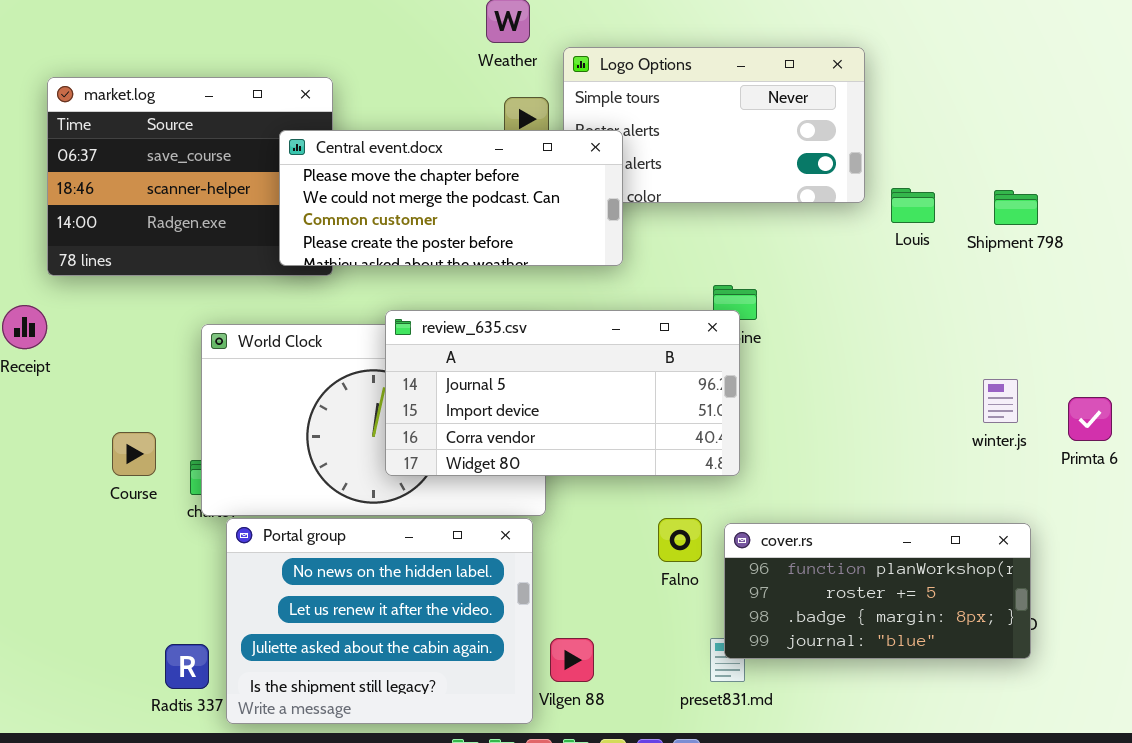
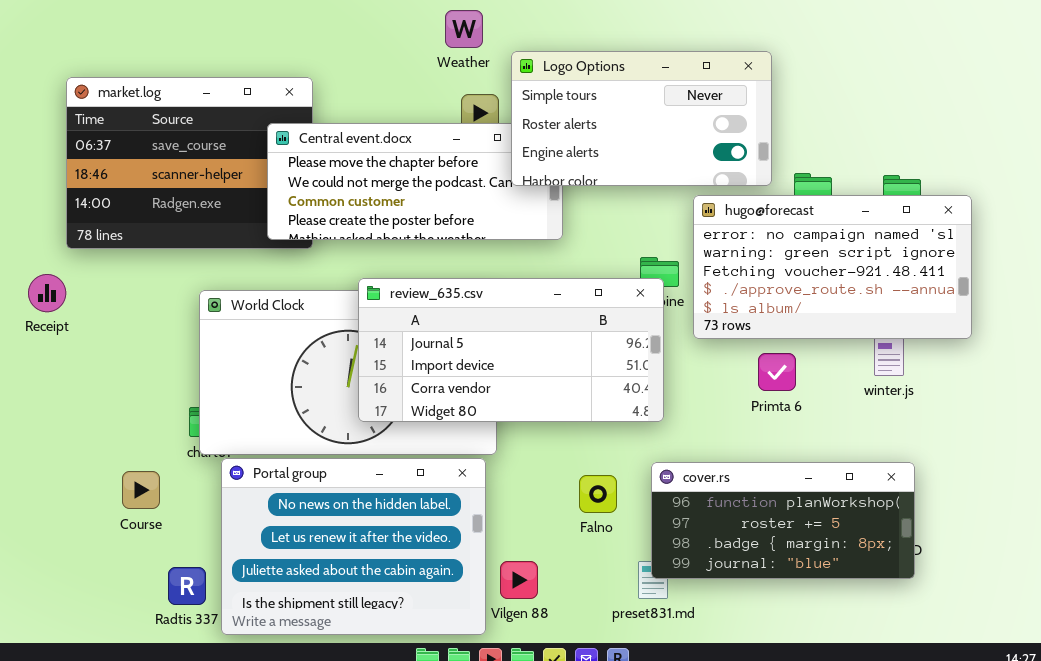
Logo Options: [563,47,865,203] -> [511,51,772,186], raised
hugo@forecast: none -> [693,195,972,339], opened
Primta 6: [1068,397,1112,441] -> [758,353,796,391], moved
Course: [112,432,156,476] -> [122,471,160,509], moved
Falno: [658,518,702,562] -> [579,475,617,513], moved

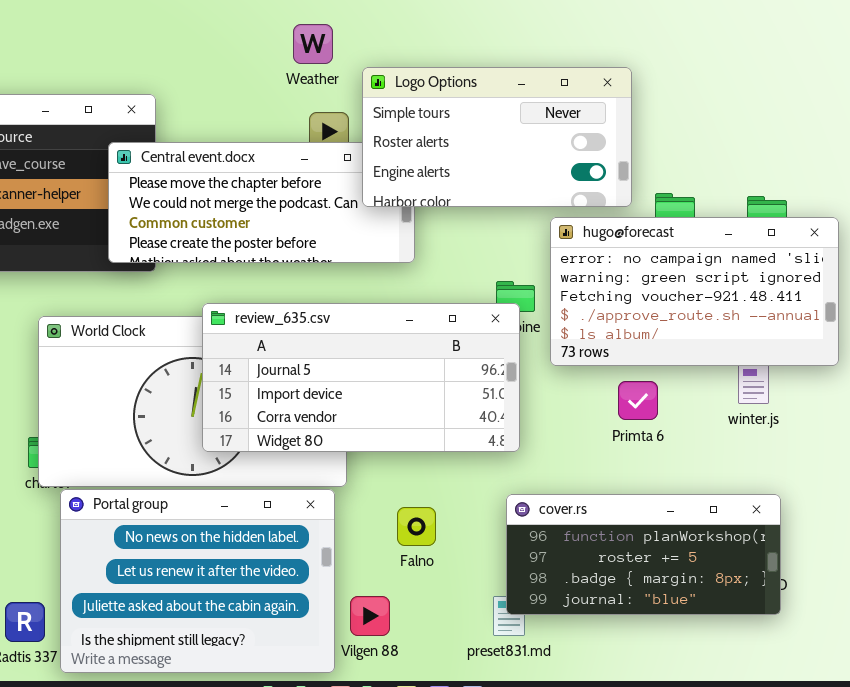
Falno: [579,475,617,513] -> [397,507,436,546], moved

